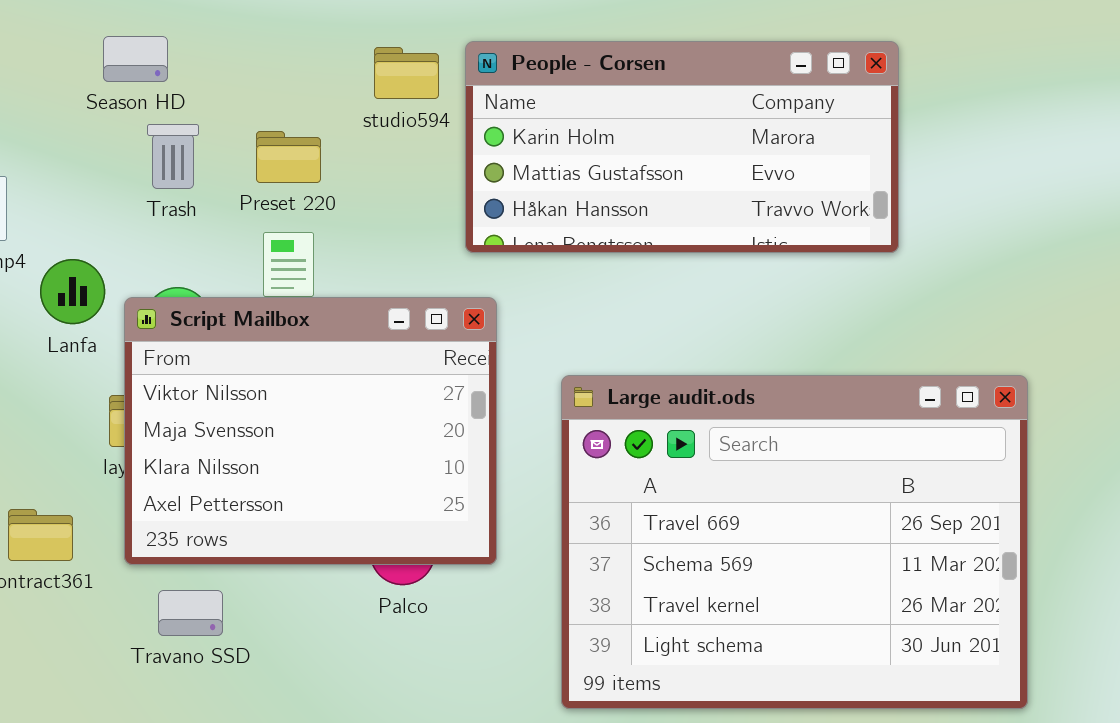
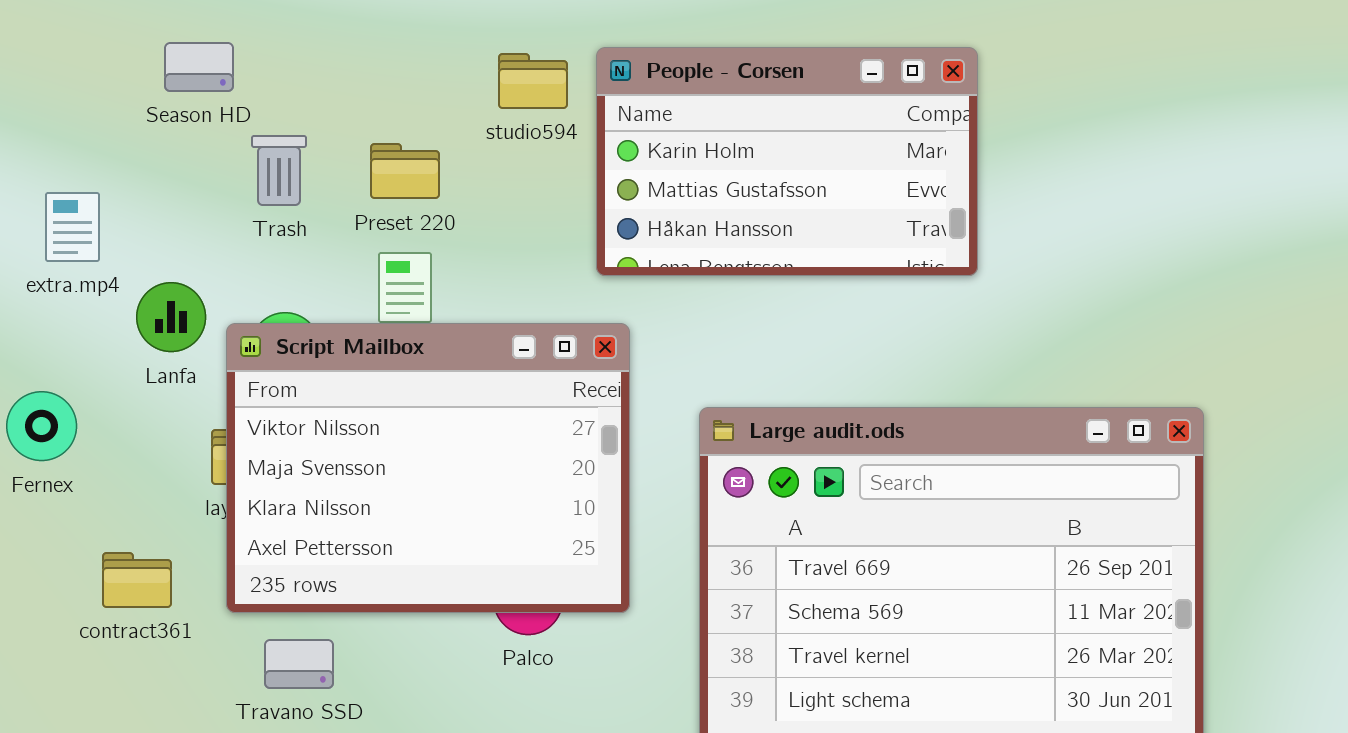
Season HD: [103,36,168,82] -> [164,42,234,92], moved
People - Corsen: [465,41,899,253] -> [596,47,978,276], resized

